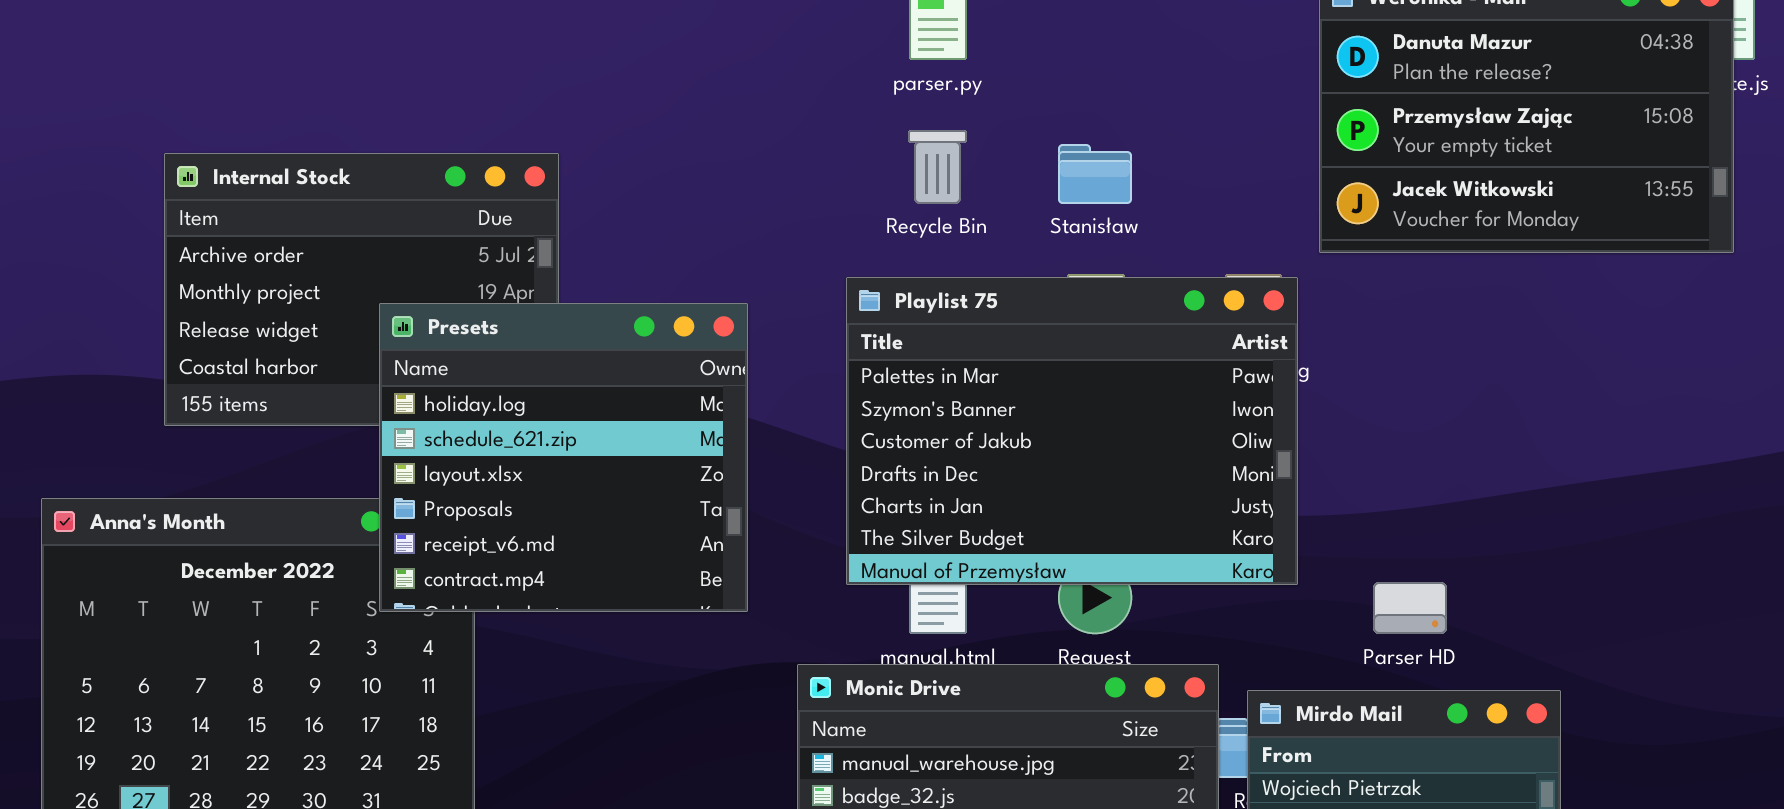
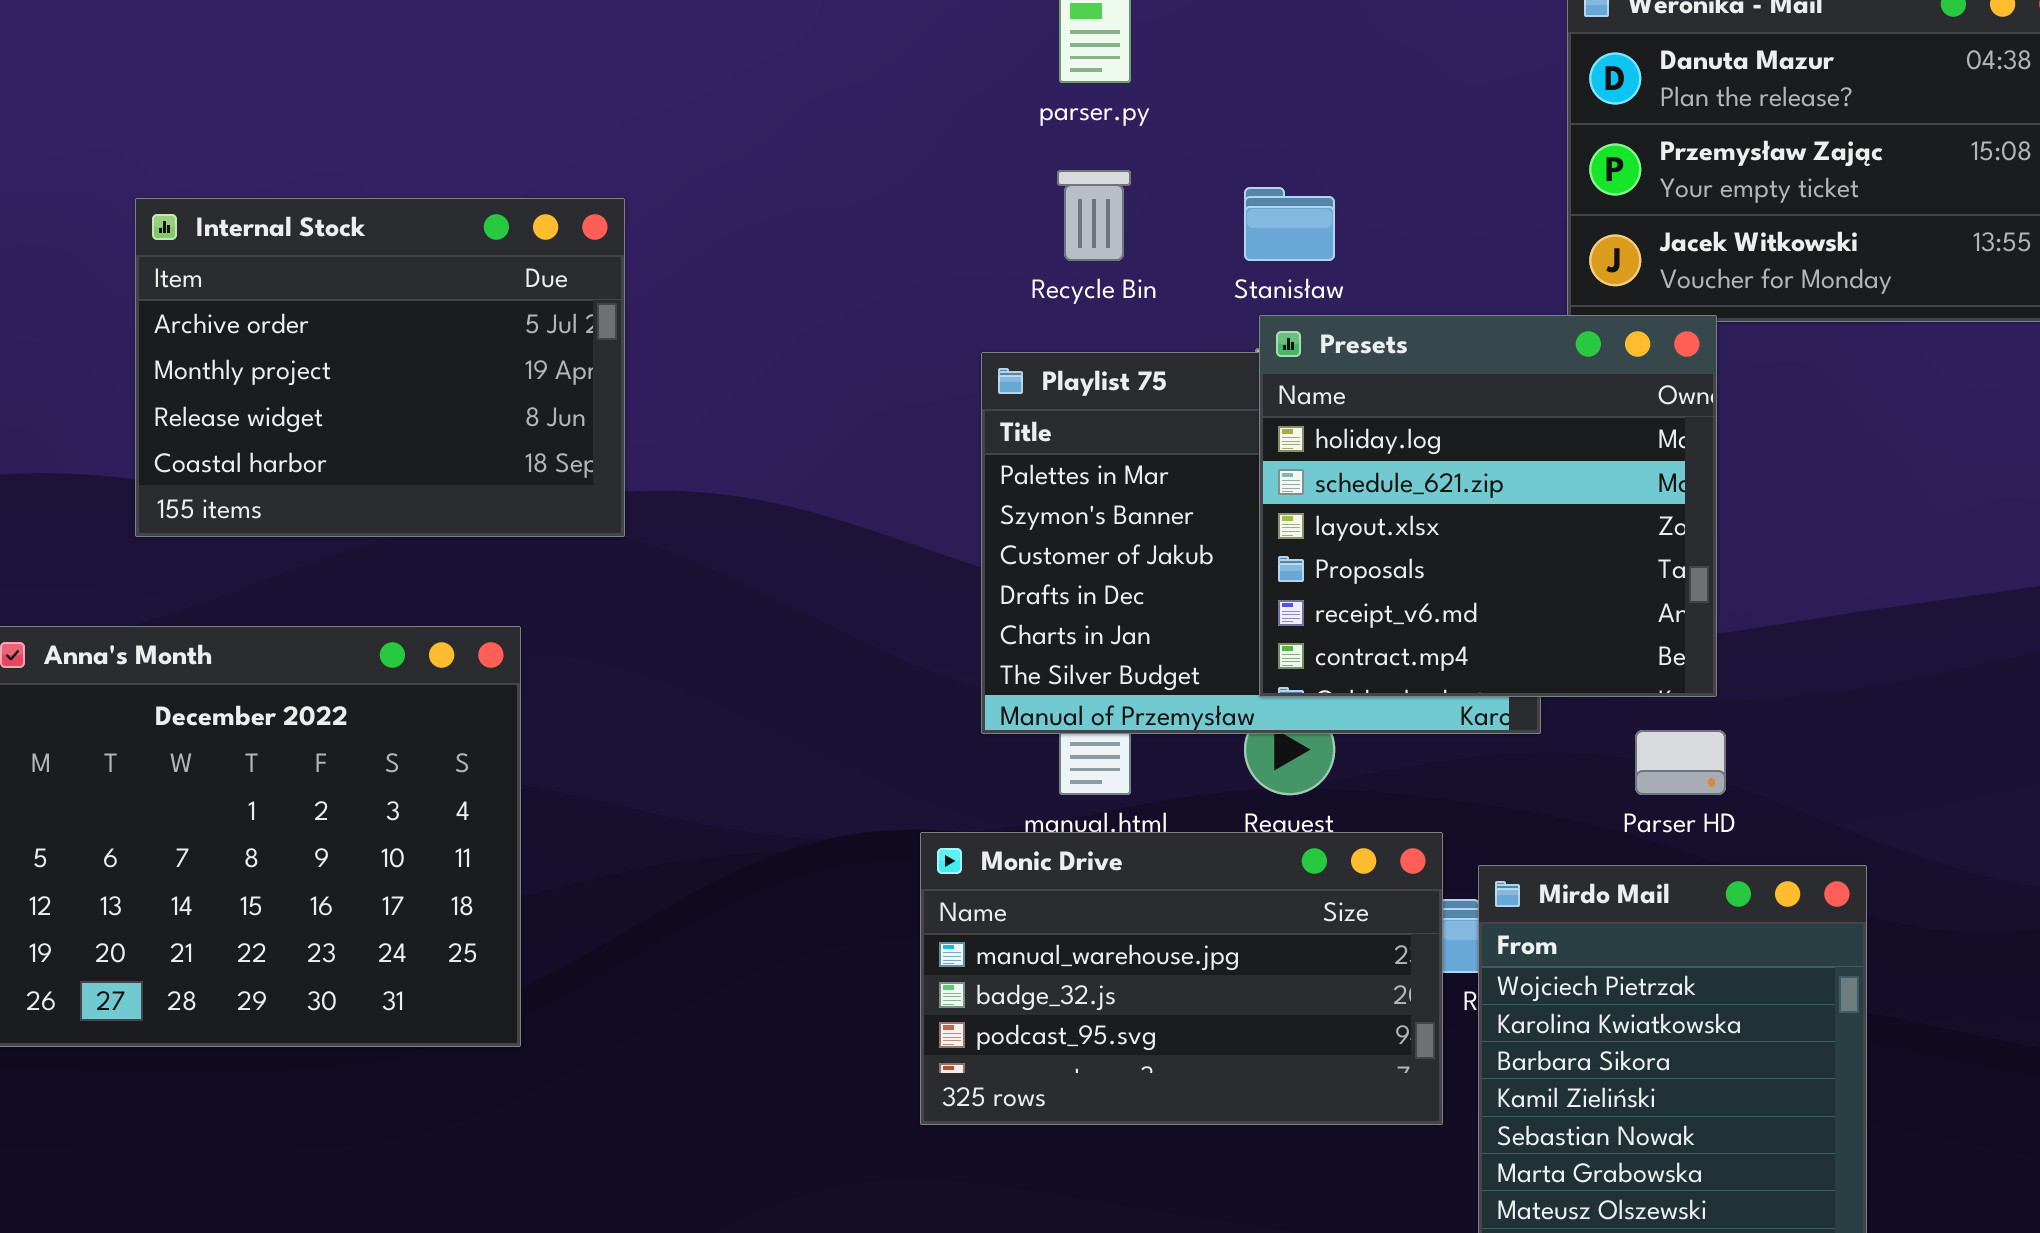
Presets: [379,303,748,612] -> [1259,315,1717,697], moved

